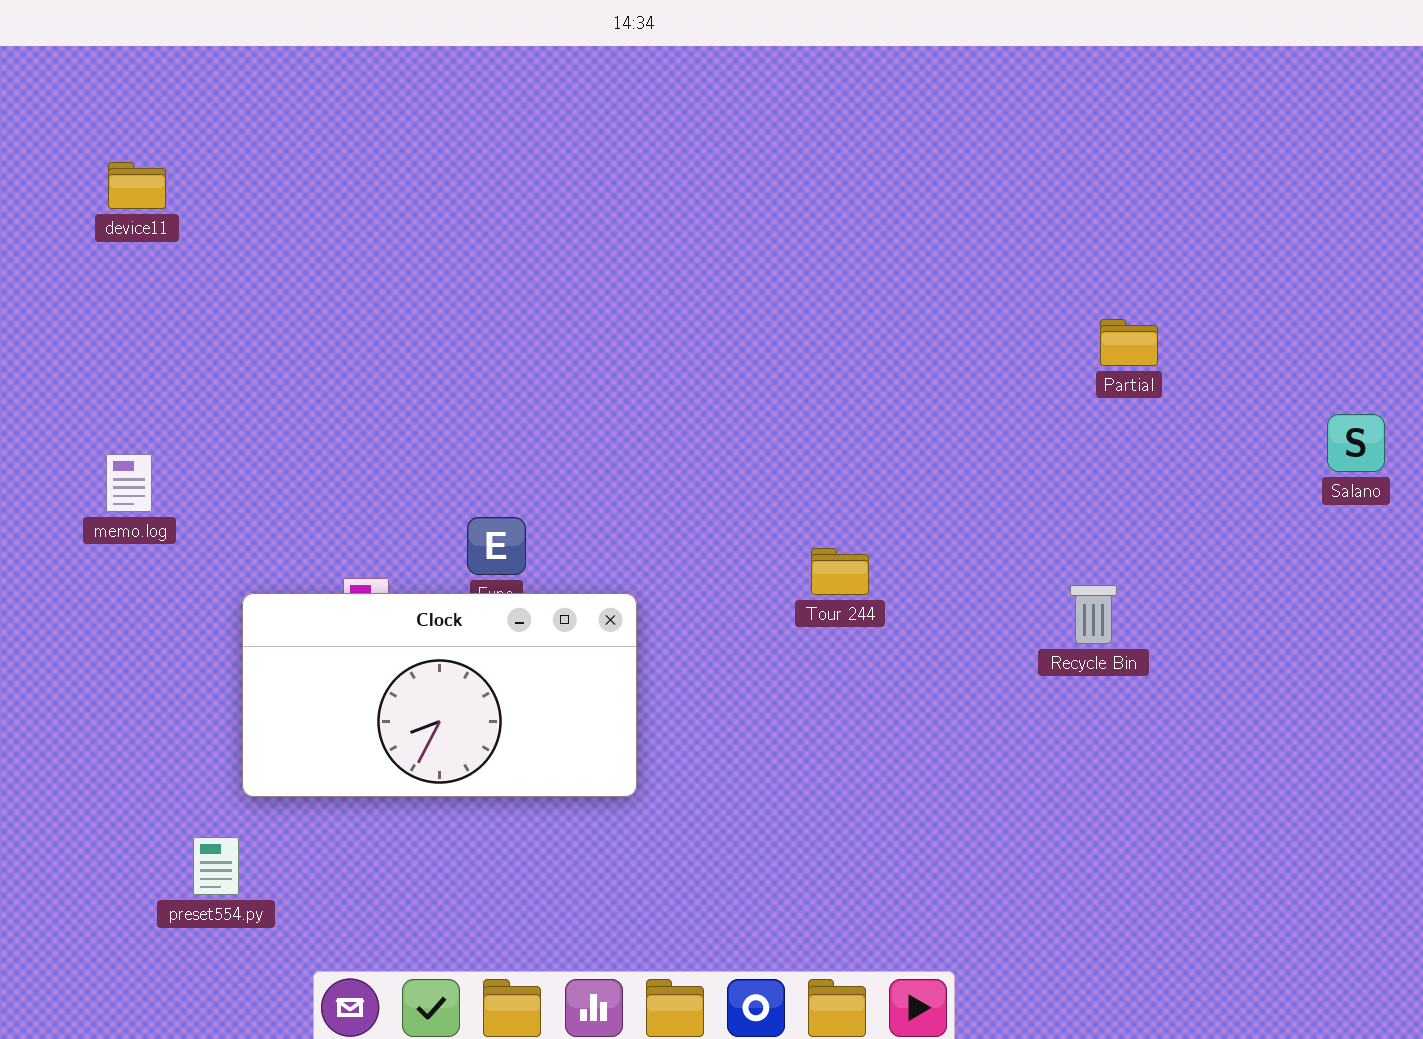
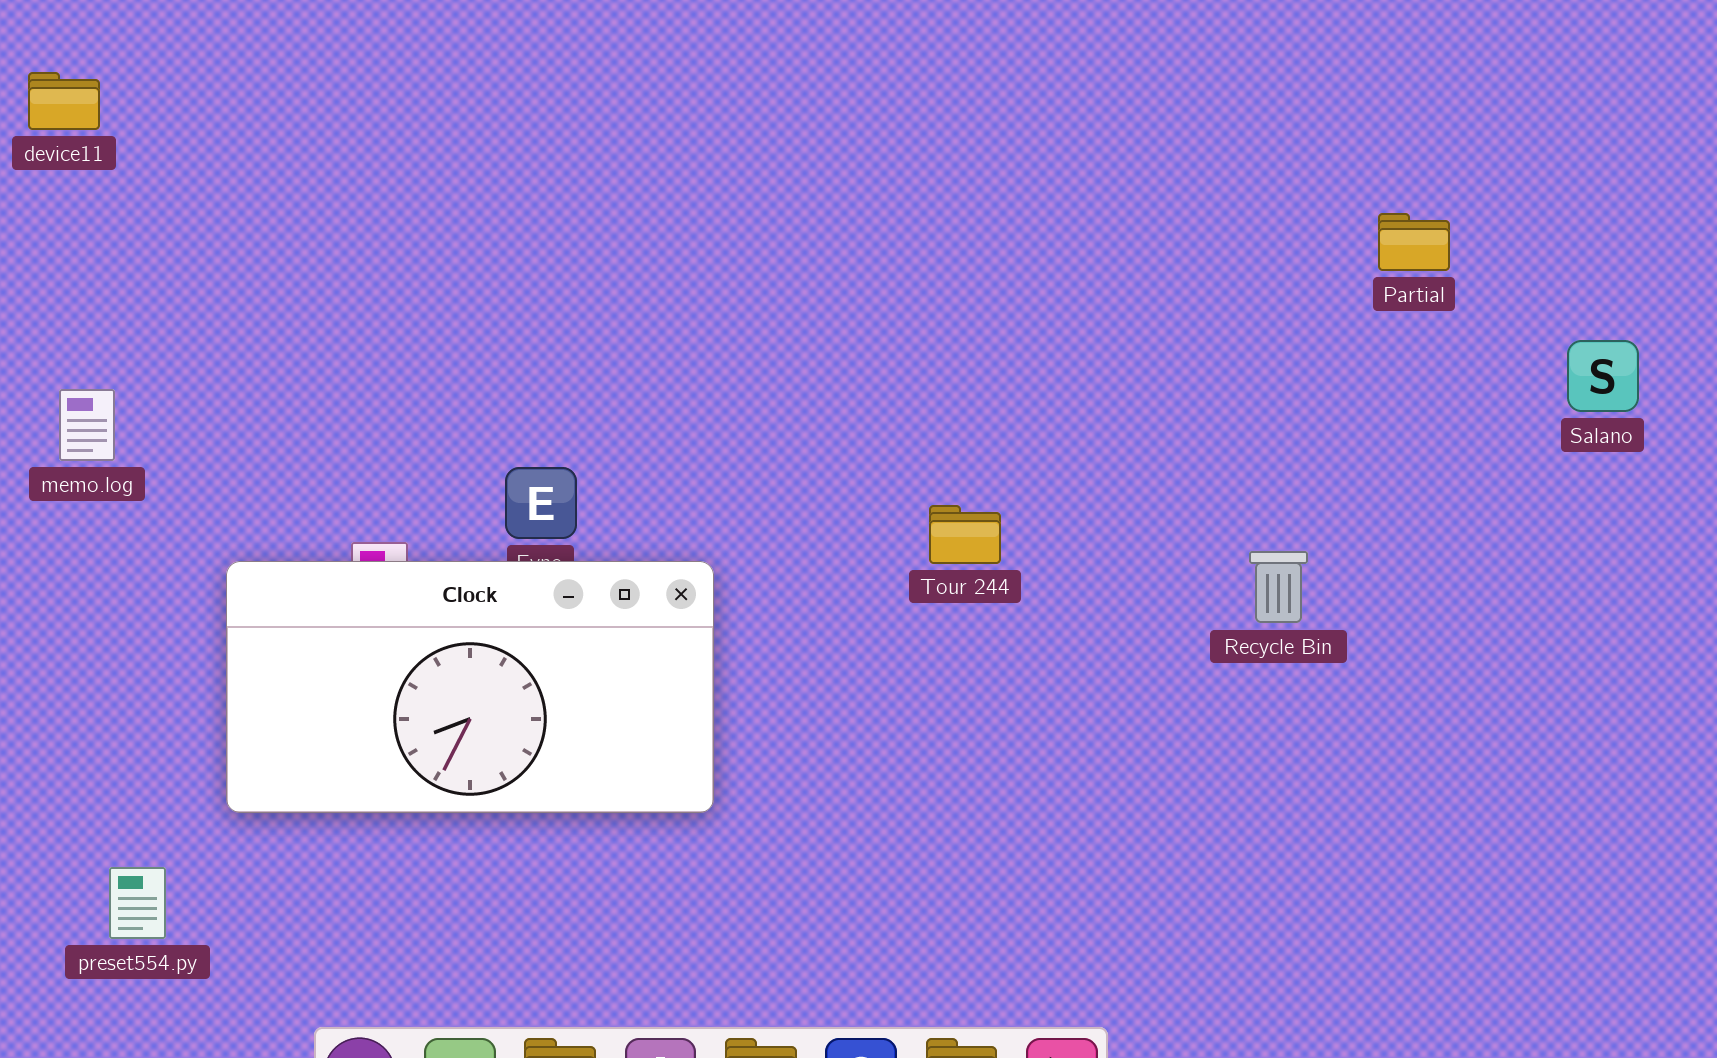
device11: [108,162,166,209] -> [28,72,100,130], moved
Partial: [1100,319,1158,366] -> [1378,213,1450,271], moved
preset554.py: [193,837,239,895] -> [109,867,166,939], moved

